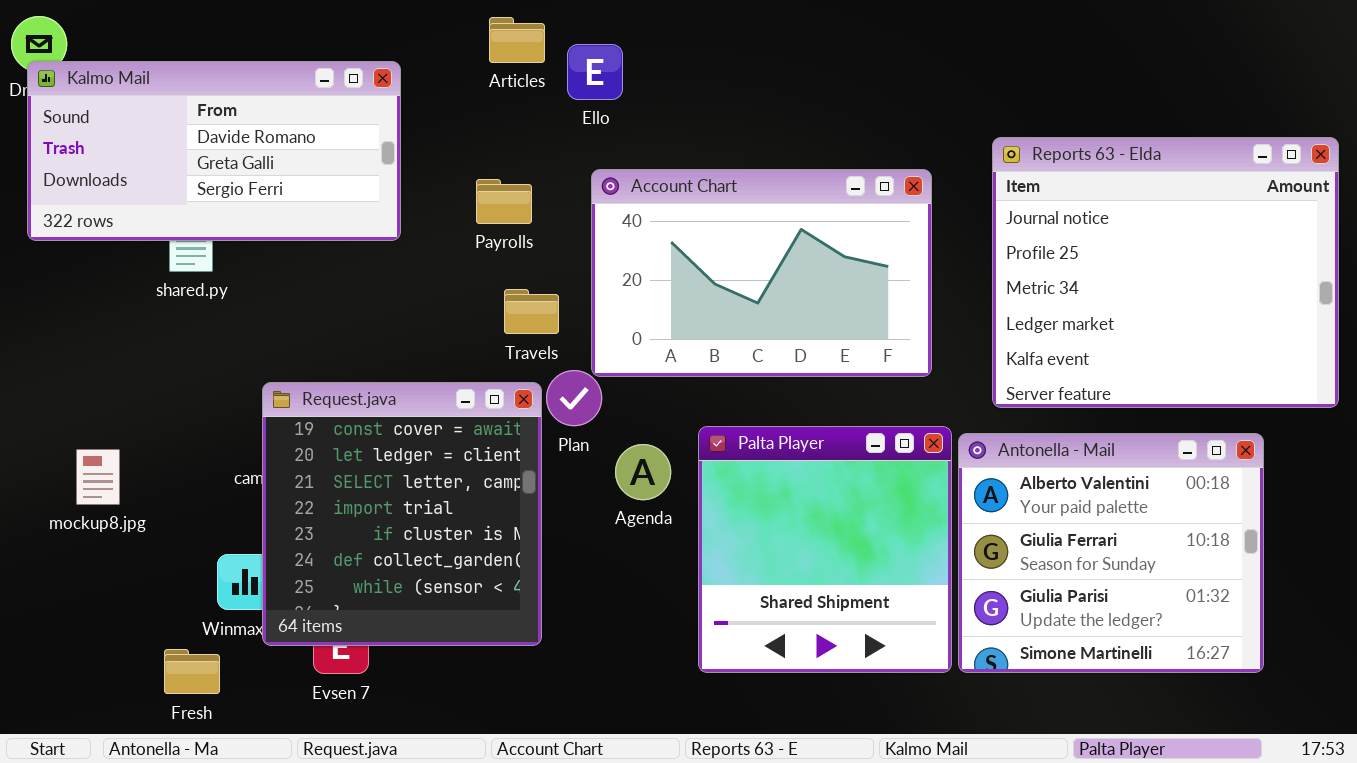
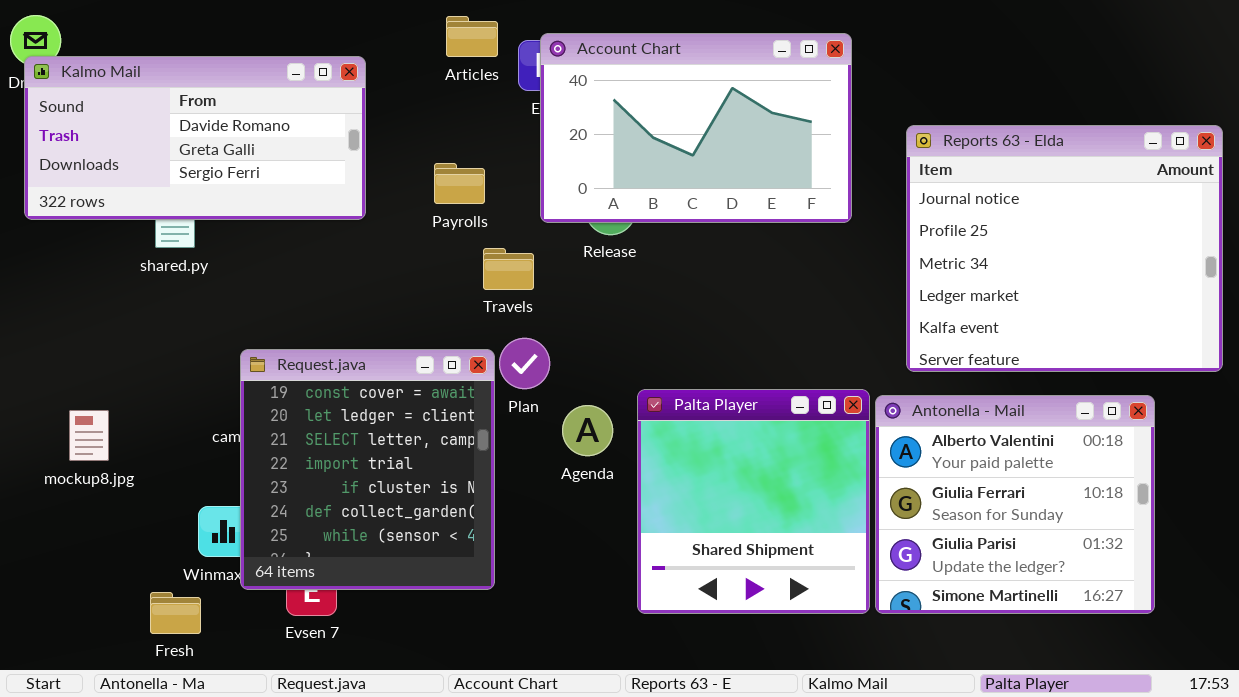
Account Chart: [591,169,932,377] -> [540,33,852,223], moved
Travels: [504,289,559,334] -> [483,248,534,290], moved

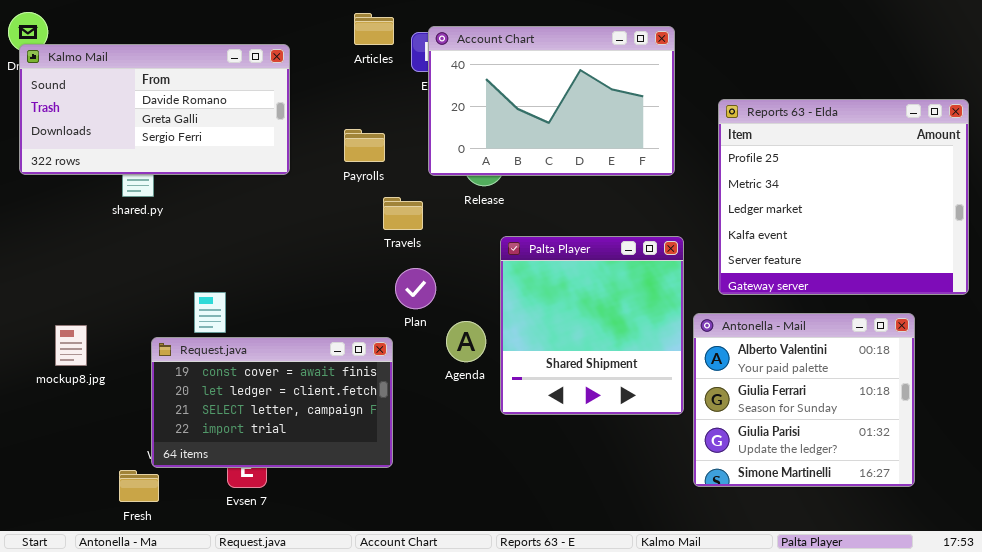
Reports 63 - Elda: [906,125,1223,372] -> [718,99,969,295], scrolled down 1 row
Request.java: [240,349,495,590] -> [151,337,393,468], resized
Palta Player: [637,389,870,614] -> [500,236,684,415], moved

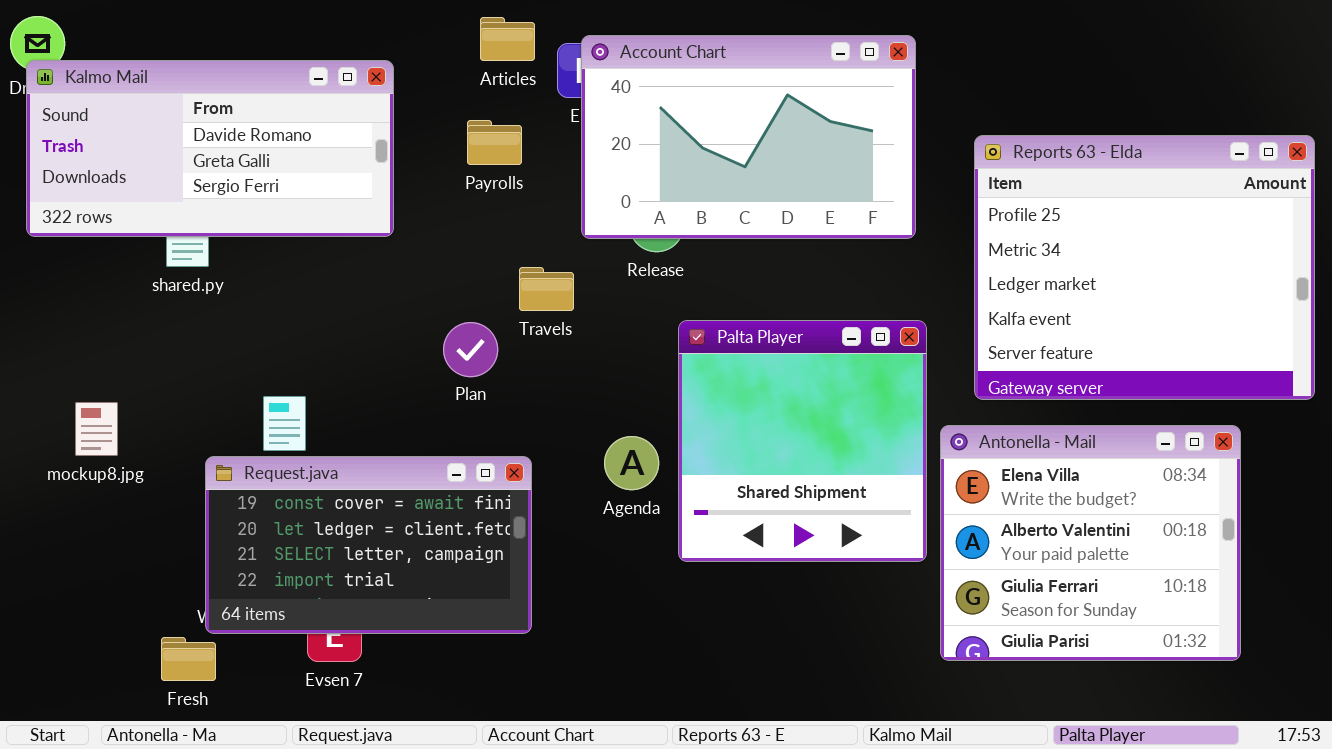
Payrolls: [344,129,385,162] -> [467,120,522,165], moved
Plan: [395,268,436,309] -> [443,322,498,377], moved
Antonella - Mail: [693,313,915,487] -> [940,425,1241,661], scrolled up 1 row
mockup8.jpg: [55,325,87,366] -> [75,402,118,456], moved

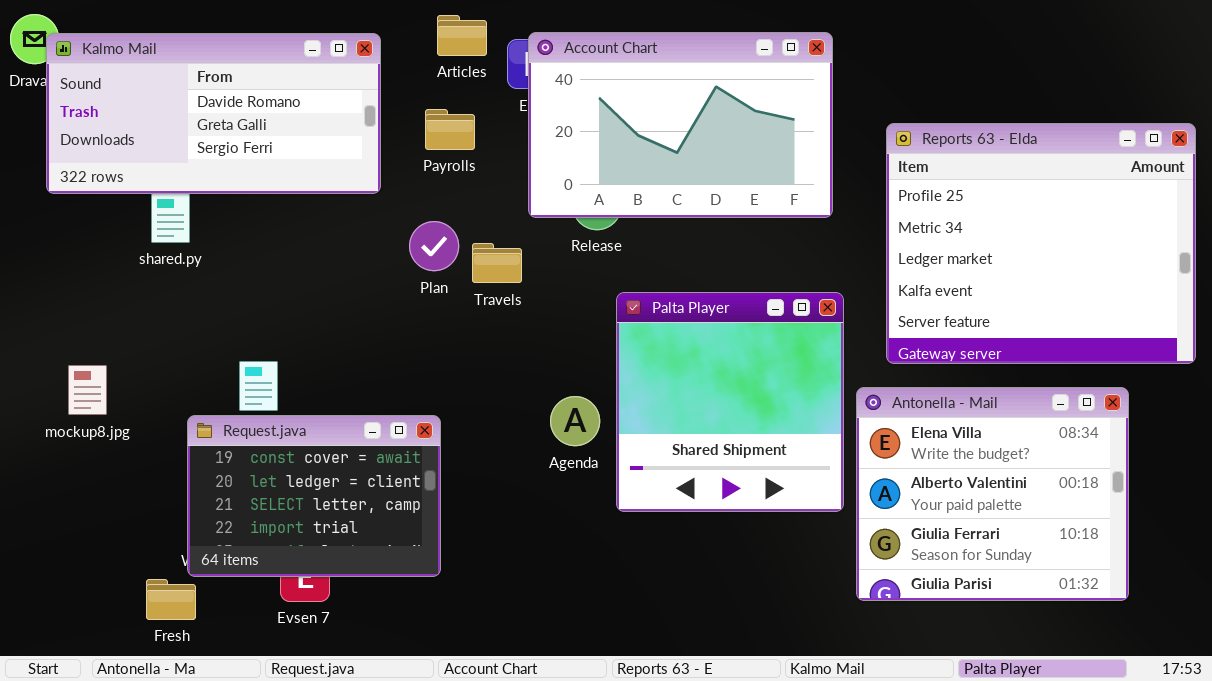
Kalmo Mail: [26,60,394,237] -> [46,33,381,194], moved
Plan: [443,322,498,377] -> [409,221,459,271], moved
Request.java: [205,456,532,634] -> [187,415,441,577], resized

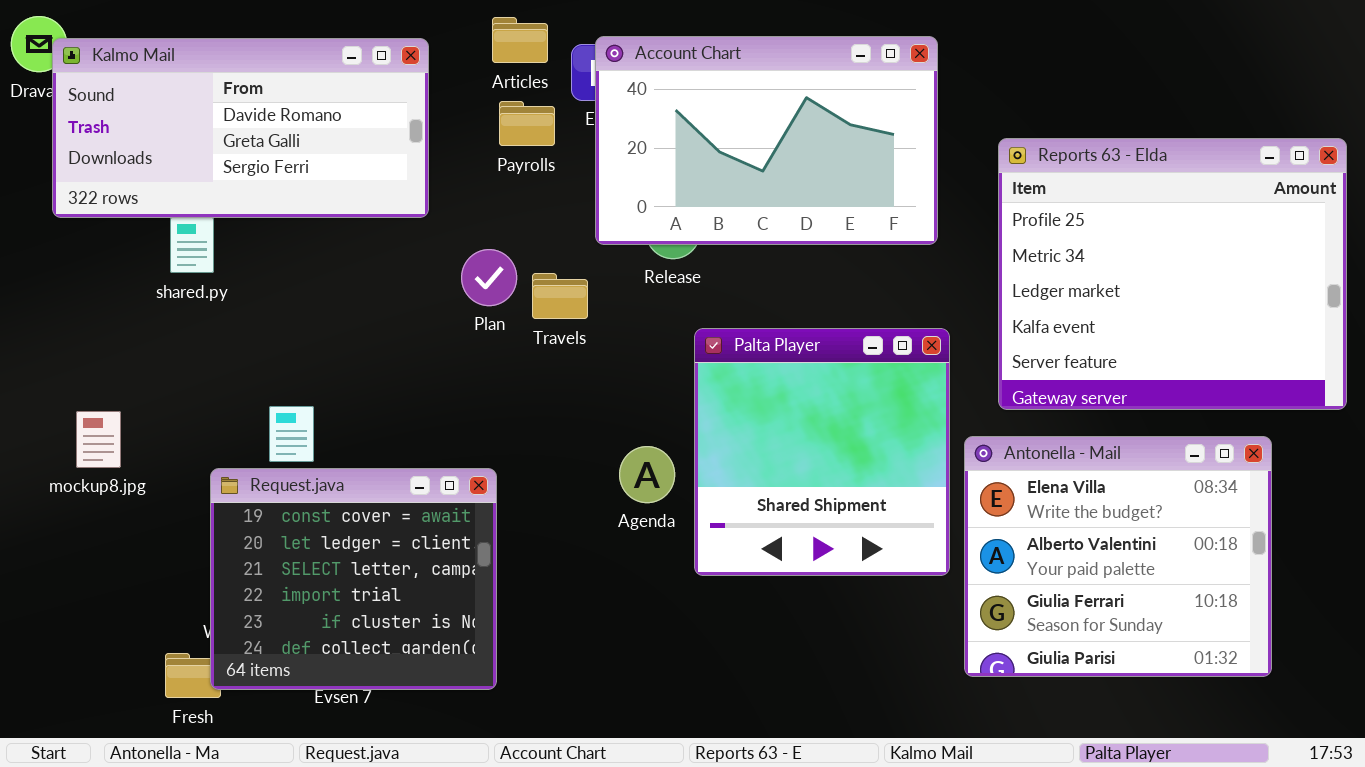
Payrolls: [425,109,475,150] -> [499,101,555,146], moved
Request.java: [187,415,441,577] -> [210,468,497,690], resized

